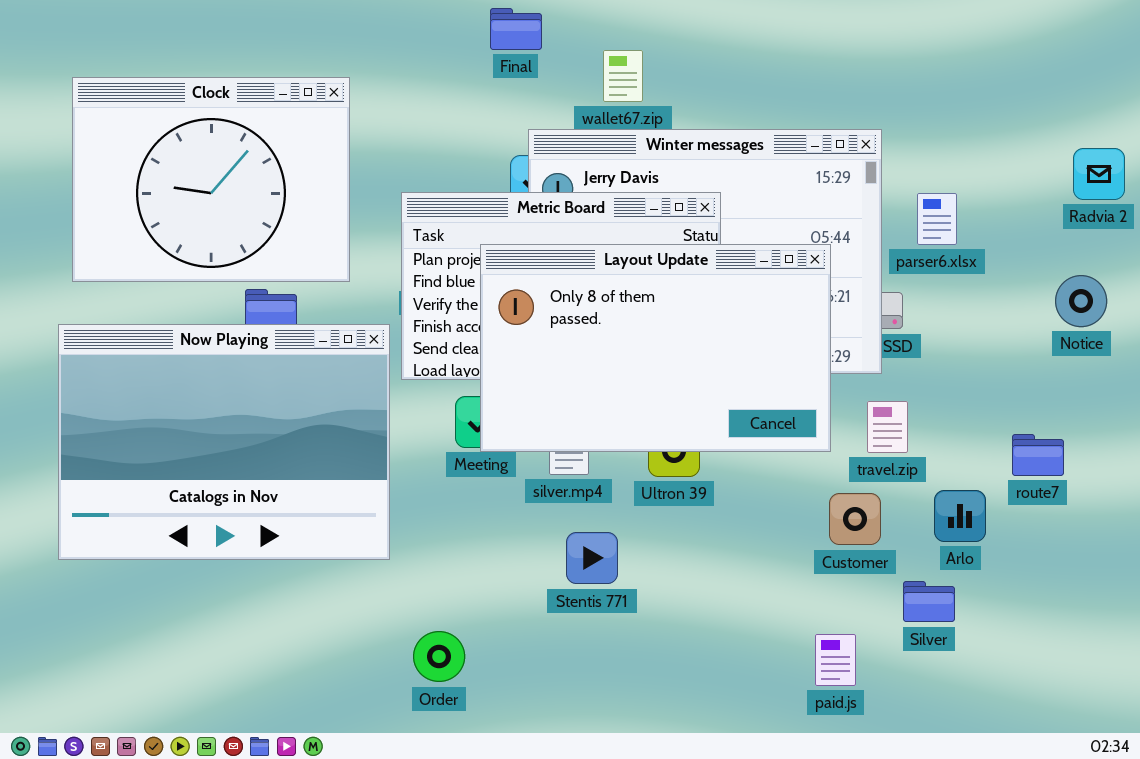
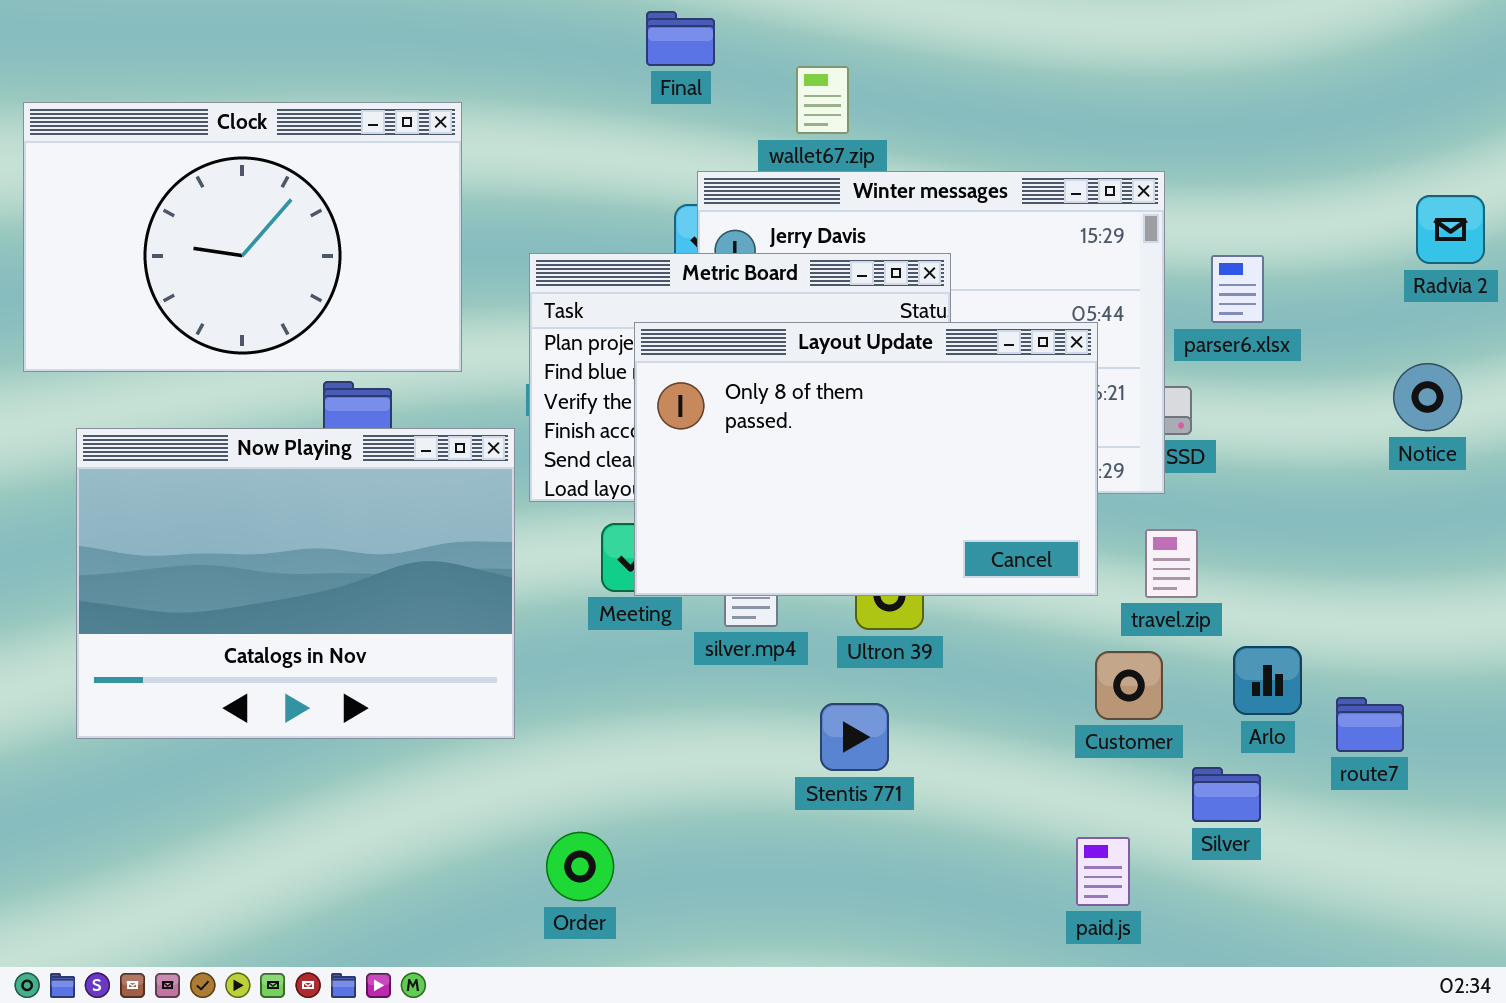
Clock: [72,77,350,282] -> [23,102,462,372], resized
route7: [1012,434,1064,476] -> [1336,697,1404,752], moved
Stentis 771: [566,532,618,584] -> [820,703,889,771], moved

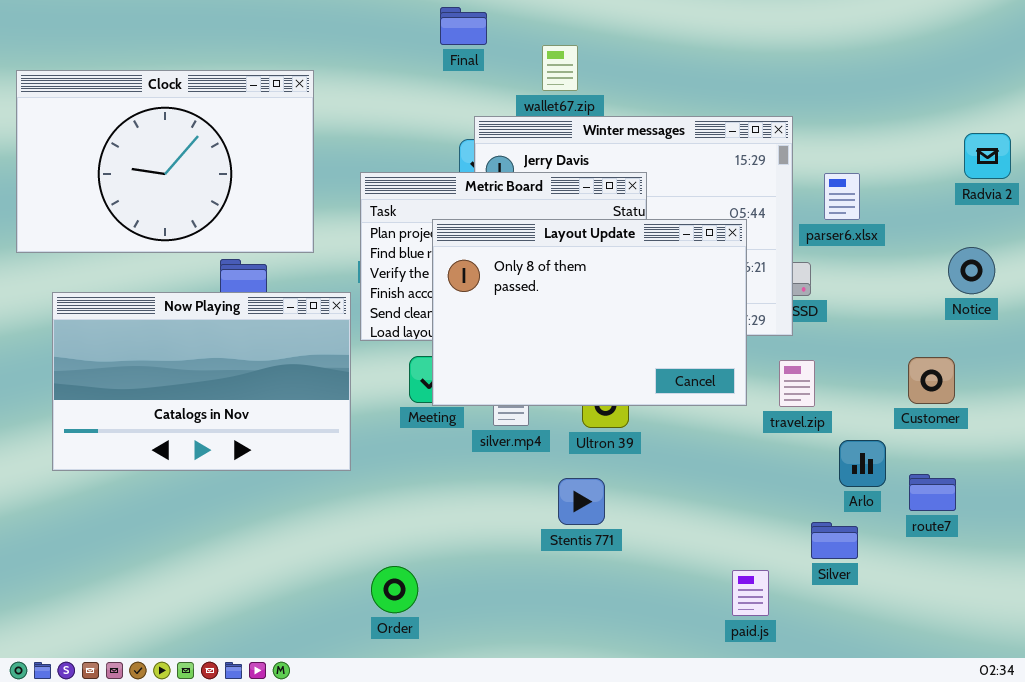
Now Playing: [76,428,515,739] -> [52,292,351,471], resized
Customer: [1095,651,1163,720] -> [908,357,955,404], moved

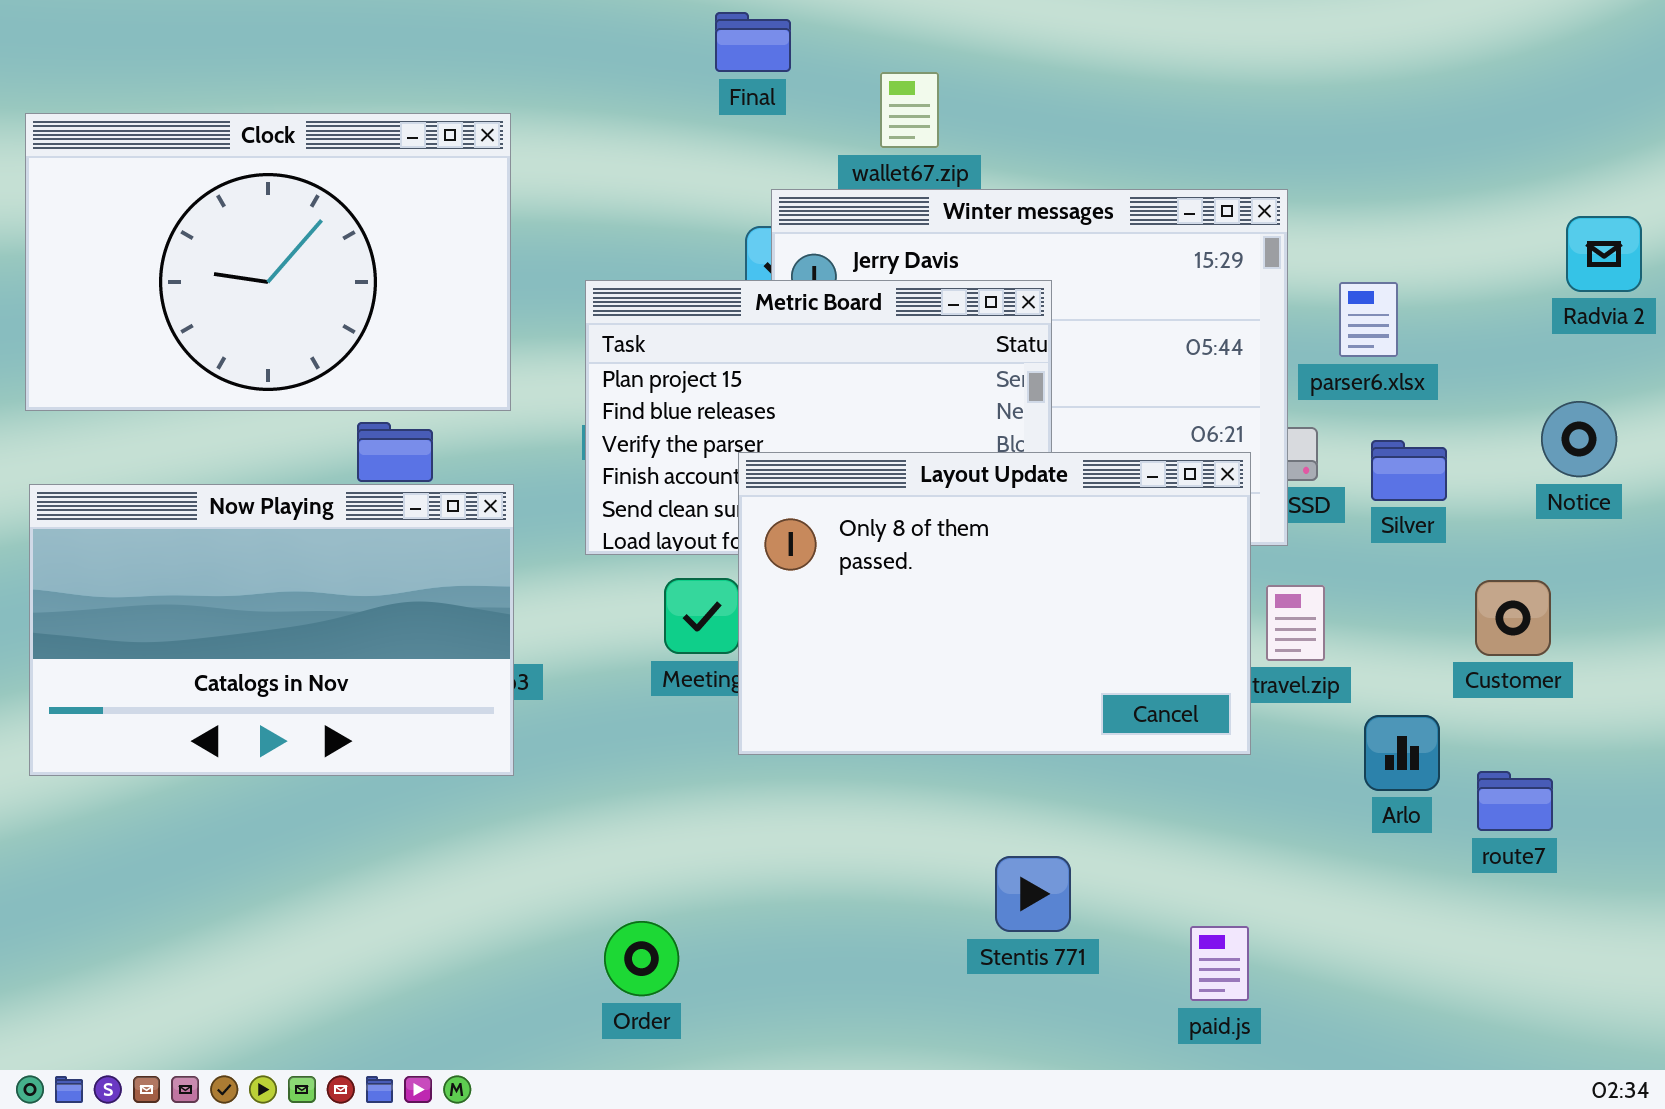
Layout Update: [432,219,747,406] -> [738,452,1251,755], moved
Now Playing: [52,292,351,471] -> [29,484,514,776], moved
Stentis 771: [558,478,605,525] -> [995,856,1071,932], moved
Silver: [811,522,858,559] -> [1371,440,1447,501], moved

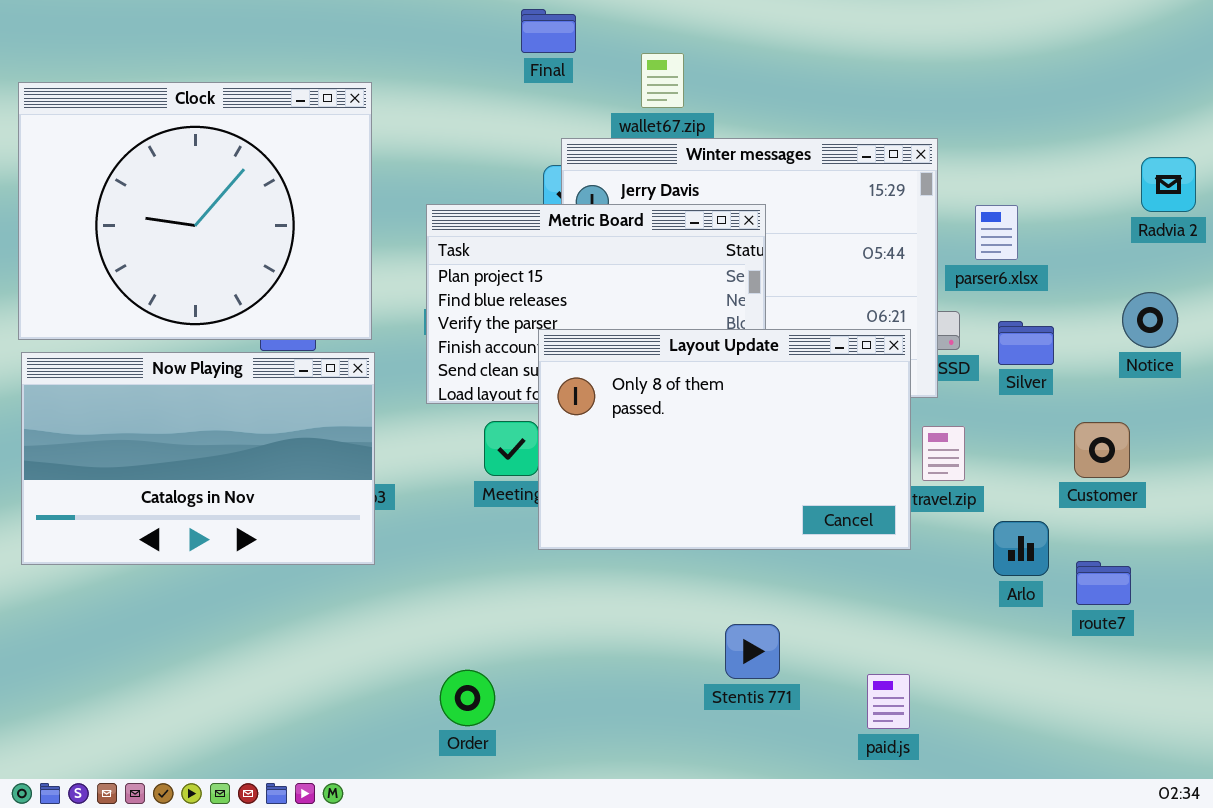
Clock: [25,113,511,411] -> [18,82,372,340], resized

